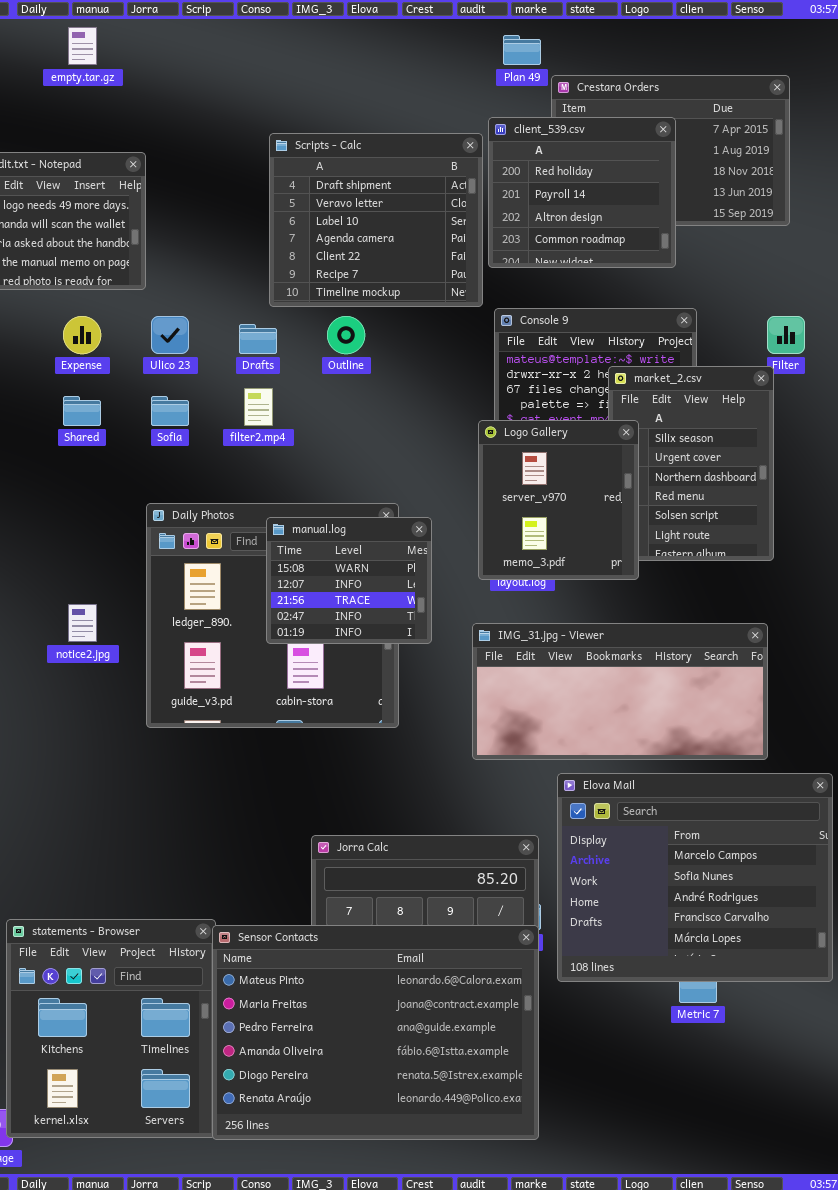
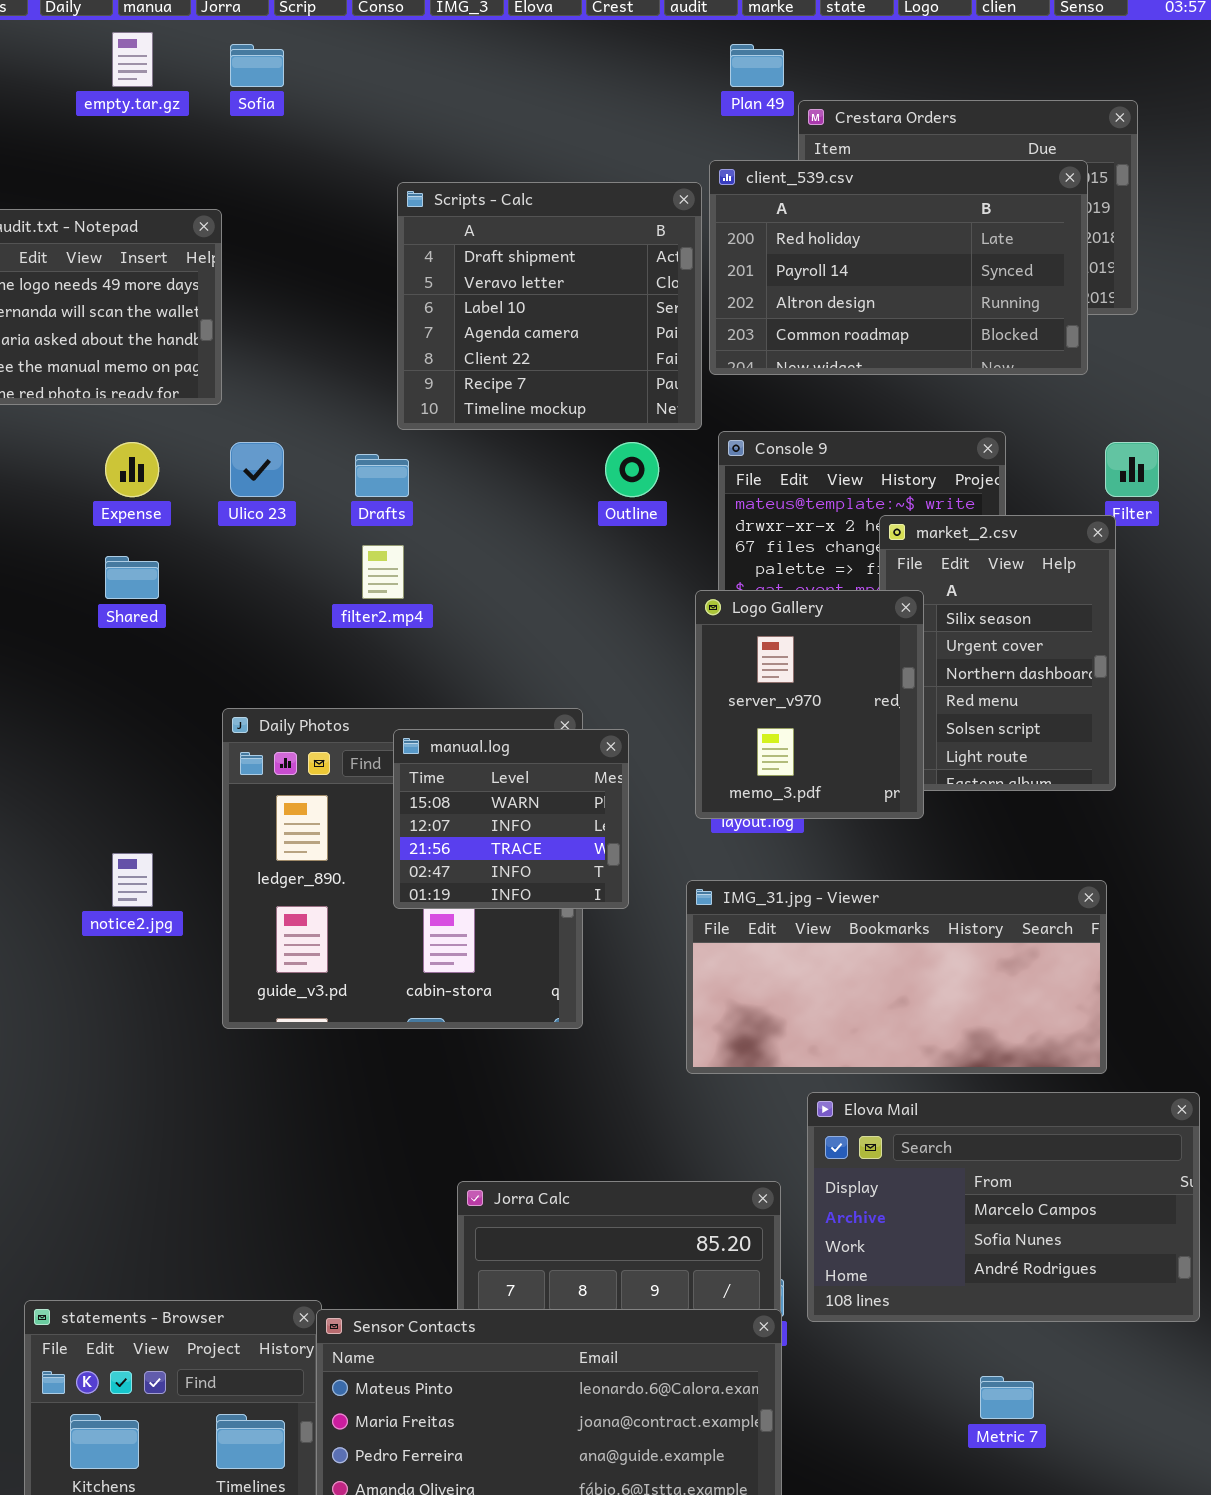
client_539.csv: [488,117,676,268] -> [709,160,1088,375], resized
Outline: [327,316,365,354] -> [605,442,659,497], moved
Sofia: [151,396,189,426] -> [230,44,284,87], moved
Elova Mail: [557,773,833,982] -> [807,1092,1200,1322], resized

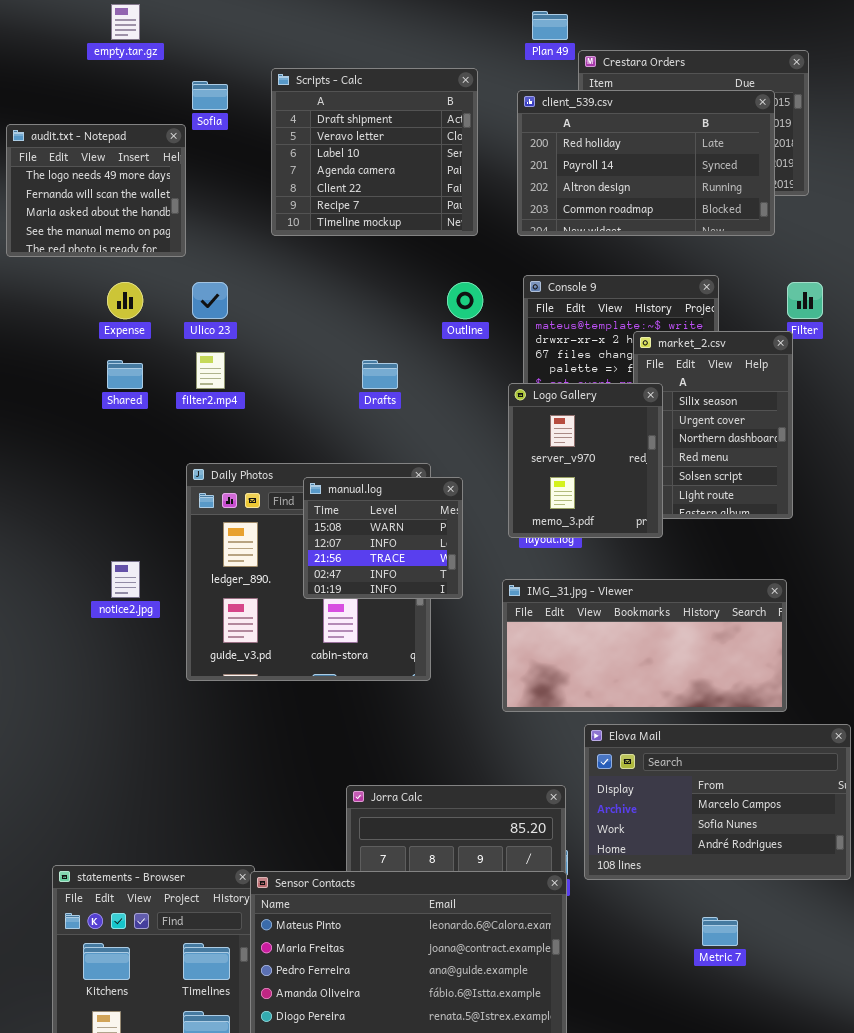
Sofia: [230,44,284,87] -> [192,81,228,110], moved
Scripts - Calc: [397,182,702,430] -> [271,68,478,236], moved
Drafts: [355,454,409,497] -> [362,360,398,389], moved
filter2.mp4: [362,545,404,599] -> [196,352,225,389], moved

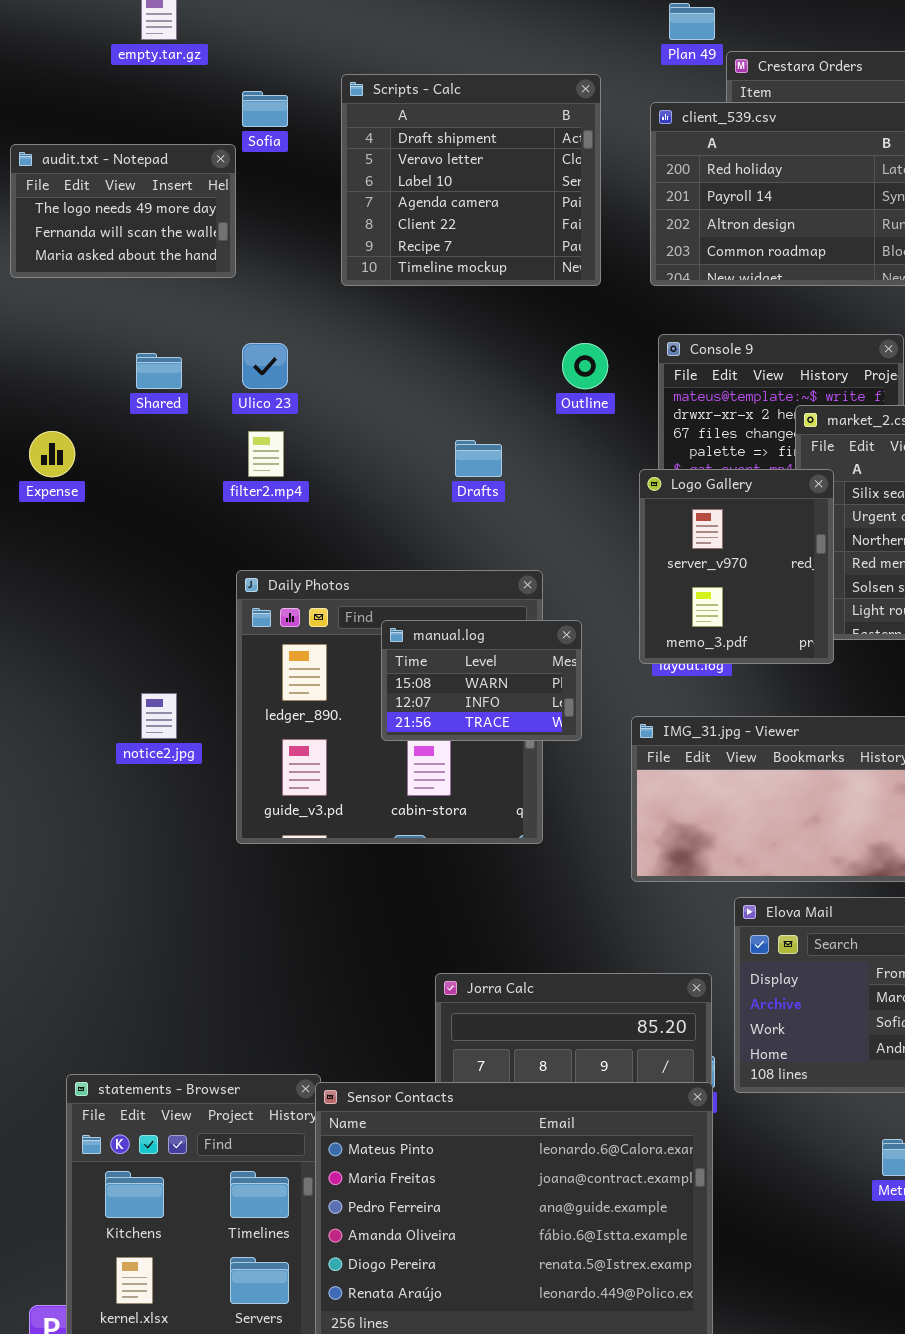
audit.txt - Notepad: [6,124,186,257] -> [10,144,236,278], resized
Expense: [107,282,143,319] -> [29,431,75,477], moved
Shared: [107,360,143,389] -> [136,353,182,389], moved
manual.log: [303,477,463,599] -> [381,620,582,741], resized

